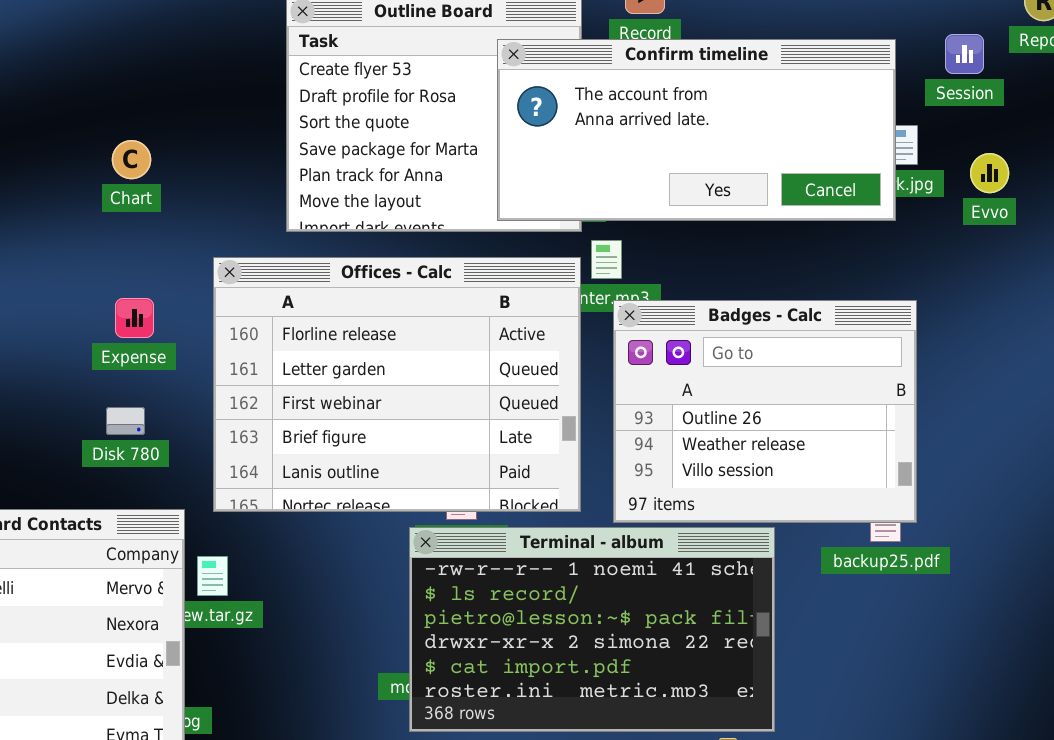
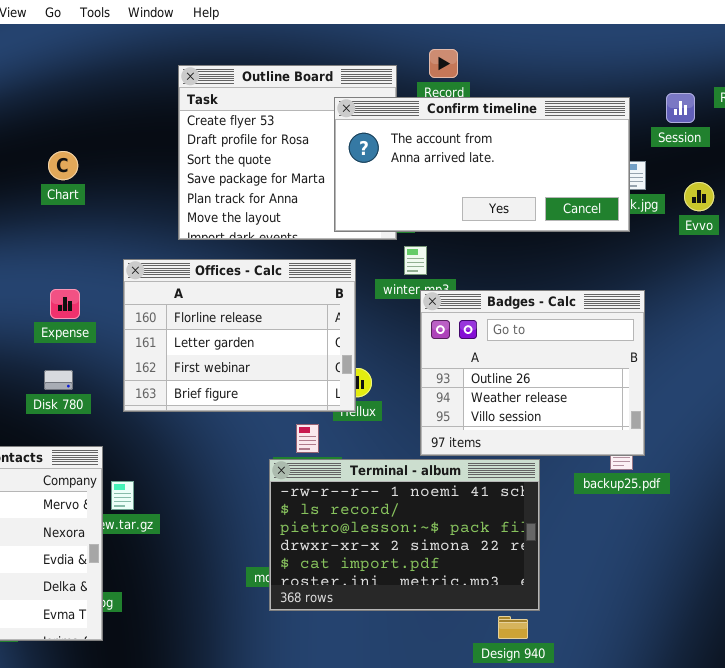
Chart: [112,140,151,179] -> [48,151,78,180], moved
Offices - Calc: [213,257,581,512] -> [123,259,356,412], resized

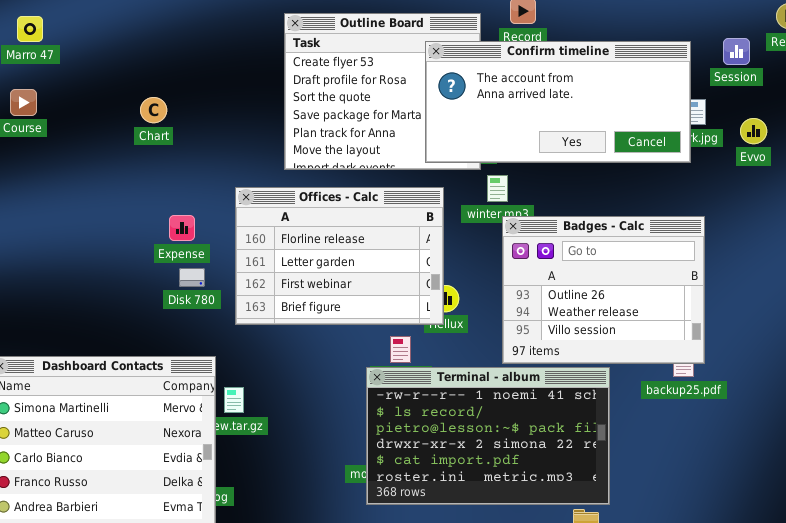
Chart: [48,151,78,180] -> [140,97,167,123], moved
Disk 780: [44,370,73,390] -> [179,268,205,287], moved

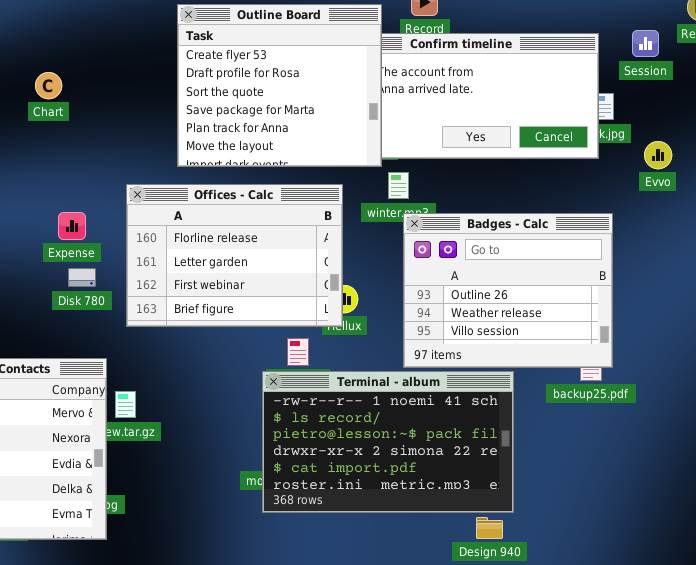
Outline Board: [284,13,481,170] -> [177,4,382,167], raised
Chart: [140,97,167,123] -> [35,72,62,99], moved
Evvo: [740,118,767,144] -> [644,141,672,169], moved

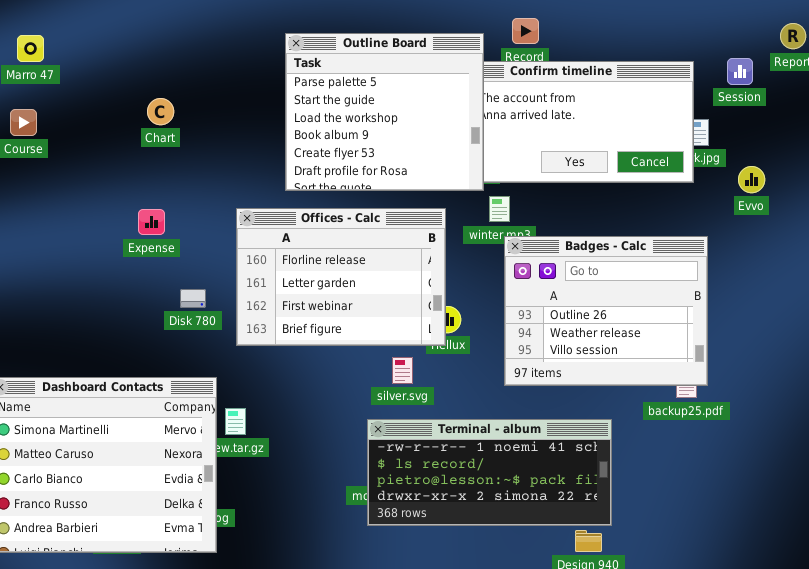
Outline Board: [177,4,382,167] -> [285,33,484,191], scrolled up 4 rows
Expense: [58,212,86,240] -> [138,209,165,235], moved
Terminal - album: [262,371,514,513] -> [367,419,612,526], resized

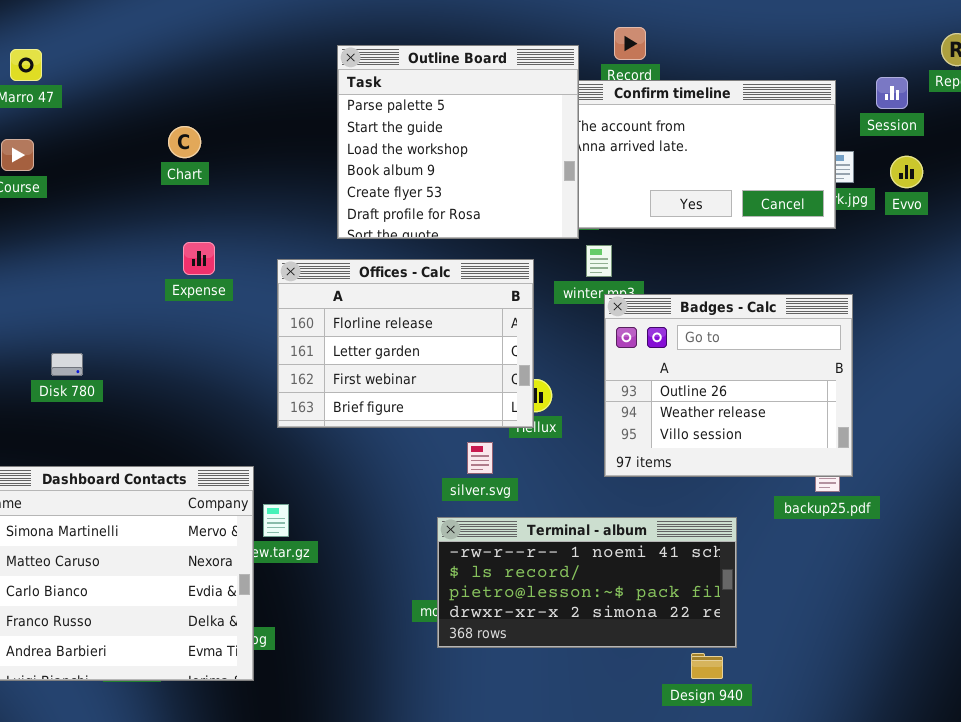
Evvo: [738,166,765,193] -> [890,156,923,188], moved
Expense: [138,209,165,235] -> [183,242,215,275], moved
Disk 780: [180,289,206,308] -> [51,353,83,376], moved

